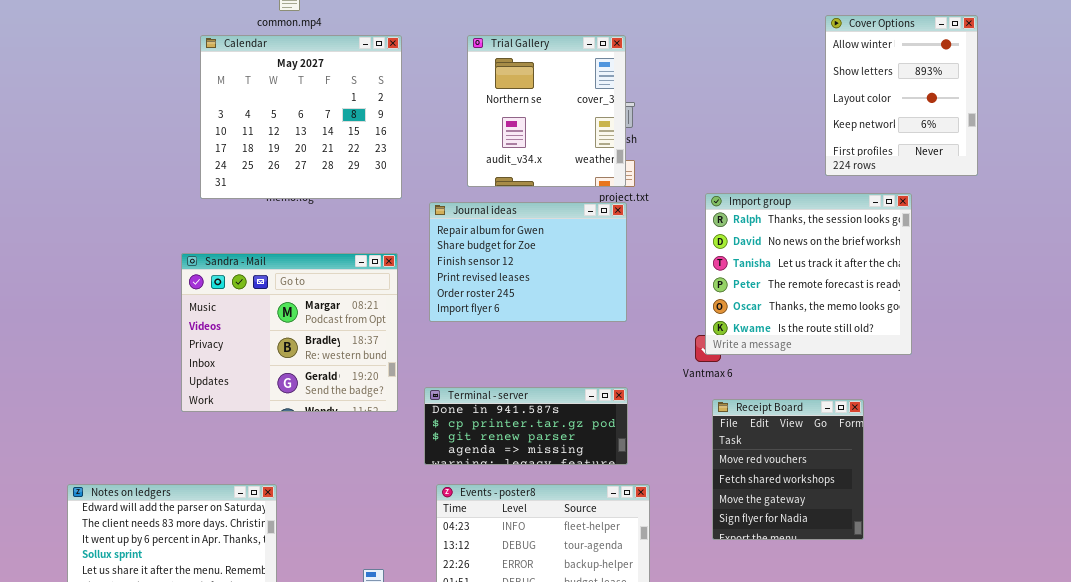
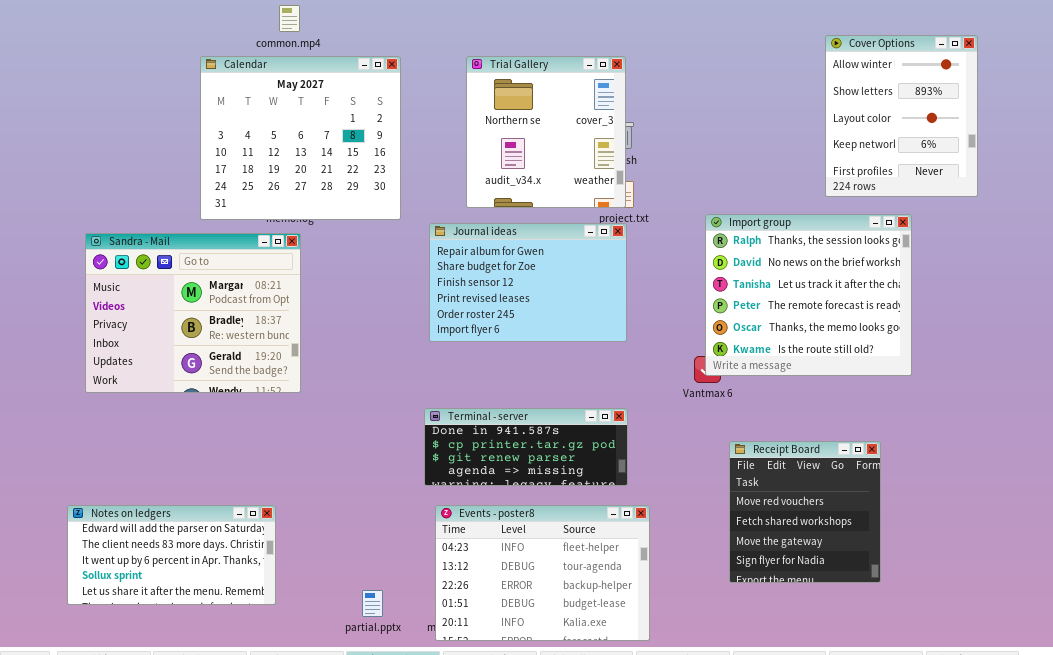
Sandra - Mail: [181,253,398,412] -> [85,233,301,393], moved
Receipt Board: [712,399,864,540] -> [729,441,881,583], moved

